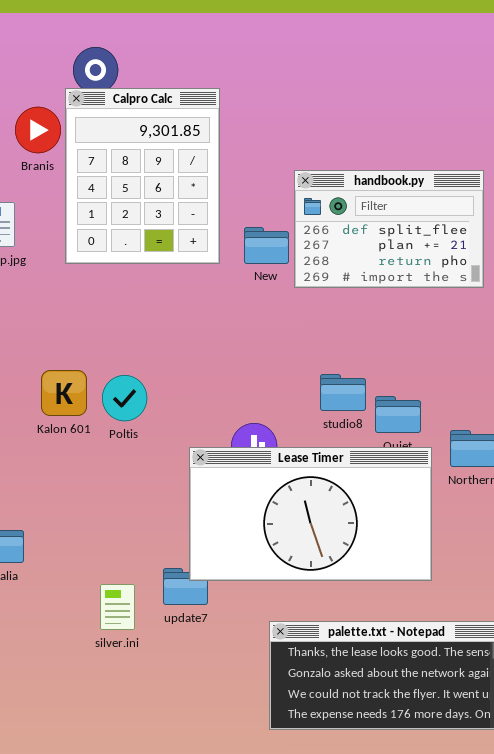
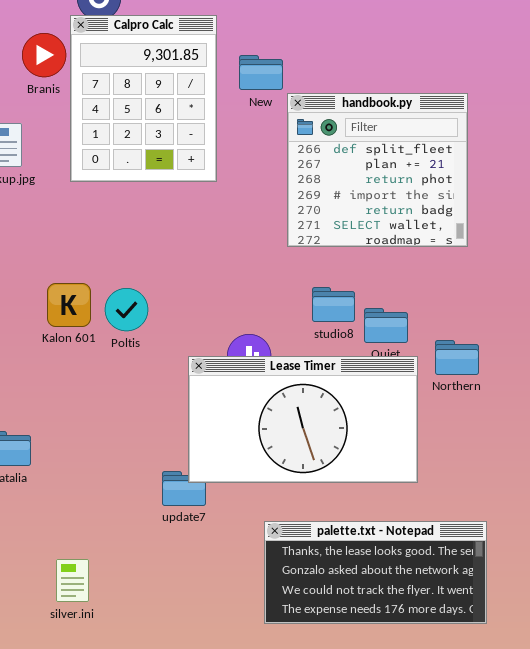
handbook.py: [294,170,484,288] -> [287,93,468,247], resized
New: [244,227,289,264] -> [239,55,283,90], moved
silver.ini: [100,584,135,630] -> [56,559,89,602], moved

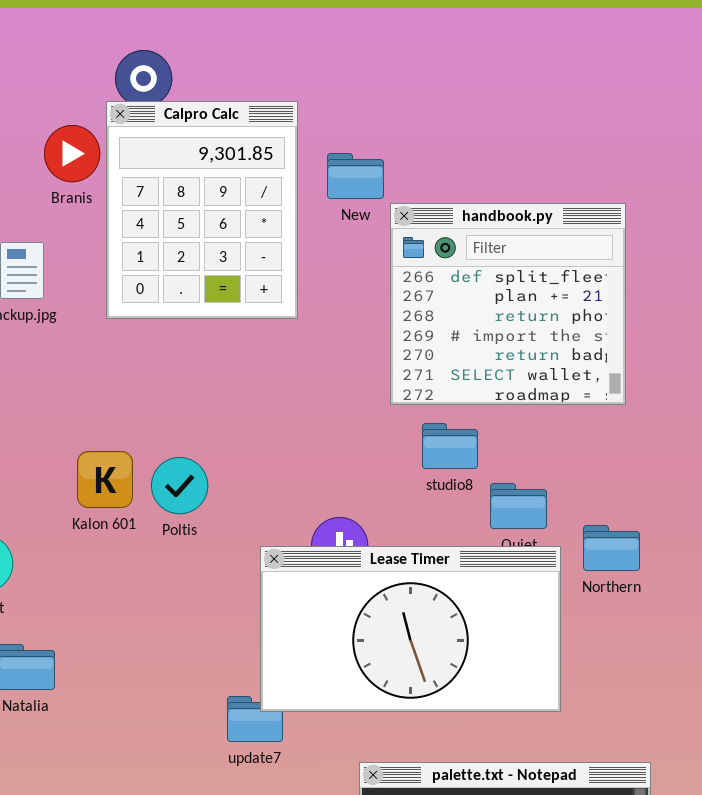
studio8: [312,287,355,322] -> [422,423,478,469], moved

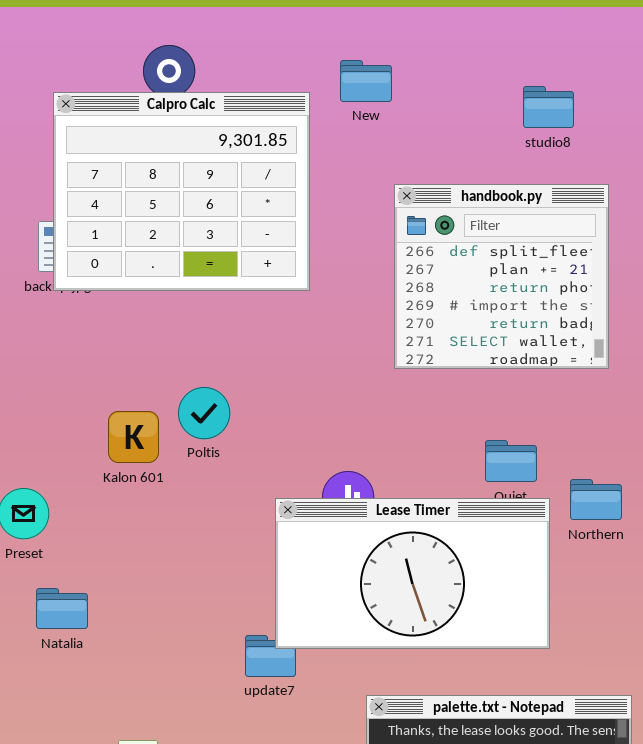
Calpro Calc: [106,101,298,319] -> [53,92,310,291], resized
New: [327,153,384,199] -> [340,60,392,102], moved
studio8: [422,423,478,469] -> [523,86,574,128], moved
Poltis: [151,457,208,514] -> [178,387,230,439], moved

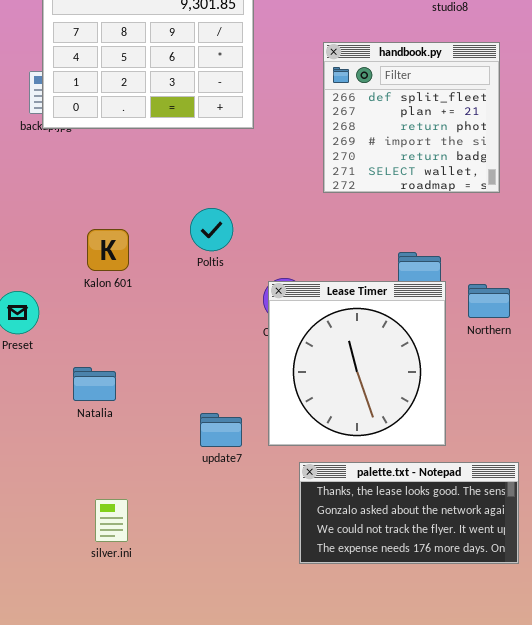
Poltis: [178,387,230,439] -> [190,208,233,251], moved
Lease Timer: [275,498,550,649] -> [268,281,446,446], moved, resized
Natalia: [36,588,88,629] -> [73,367,116,401], moved

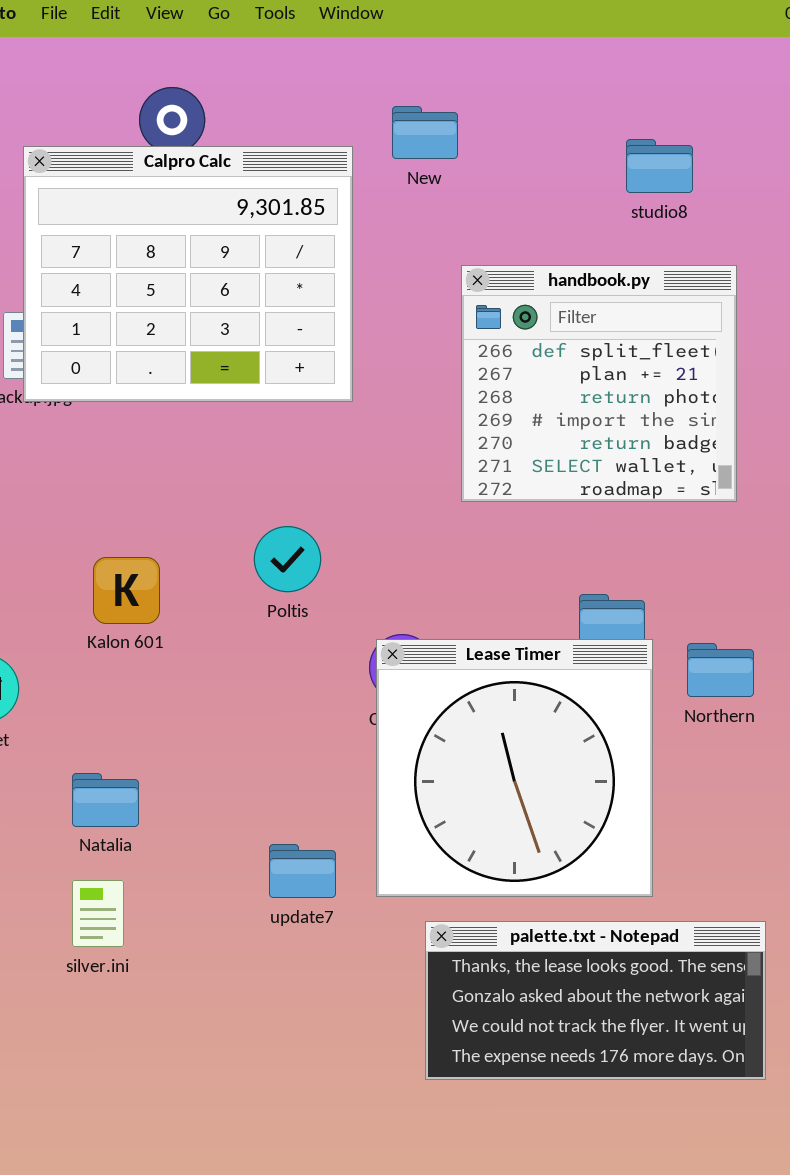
silver.ini: [95,499,128,542] -> [72,880,124,947], moved

